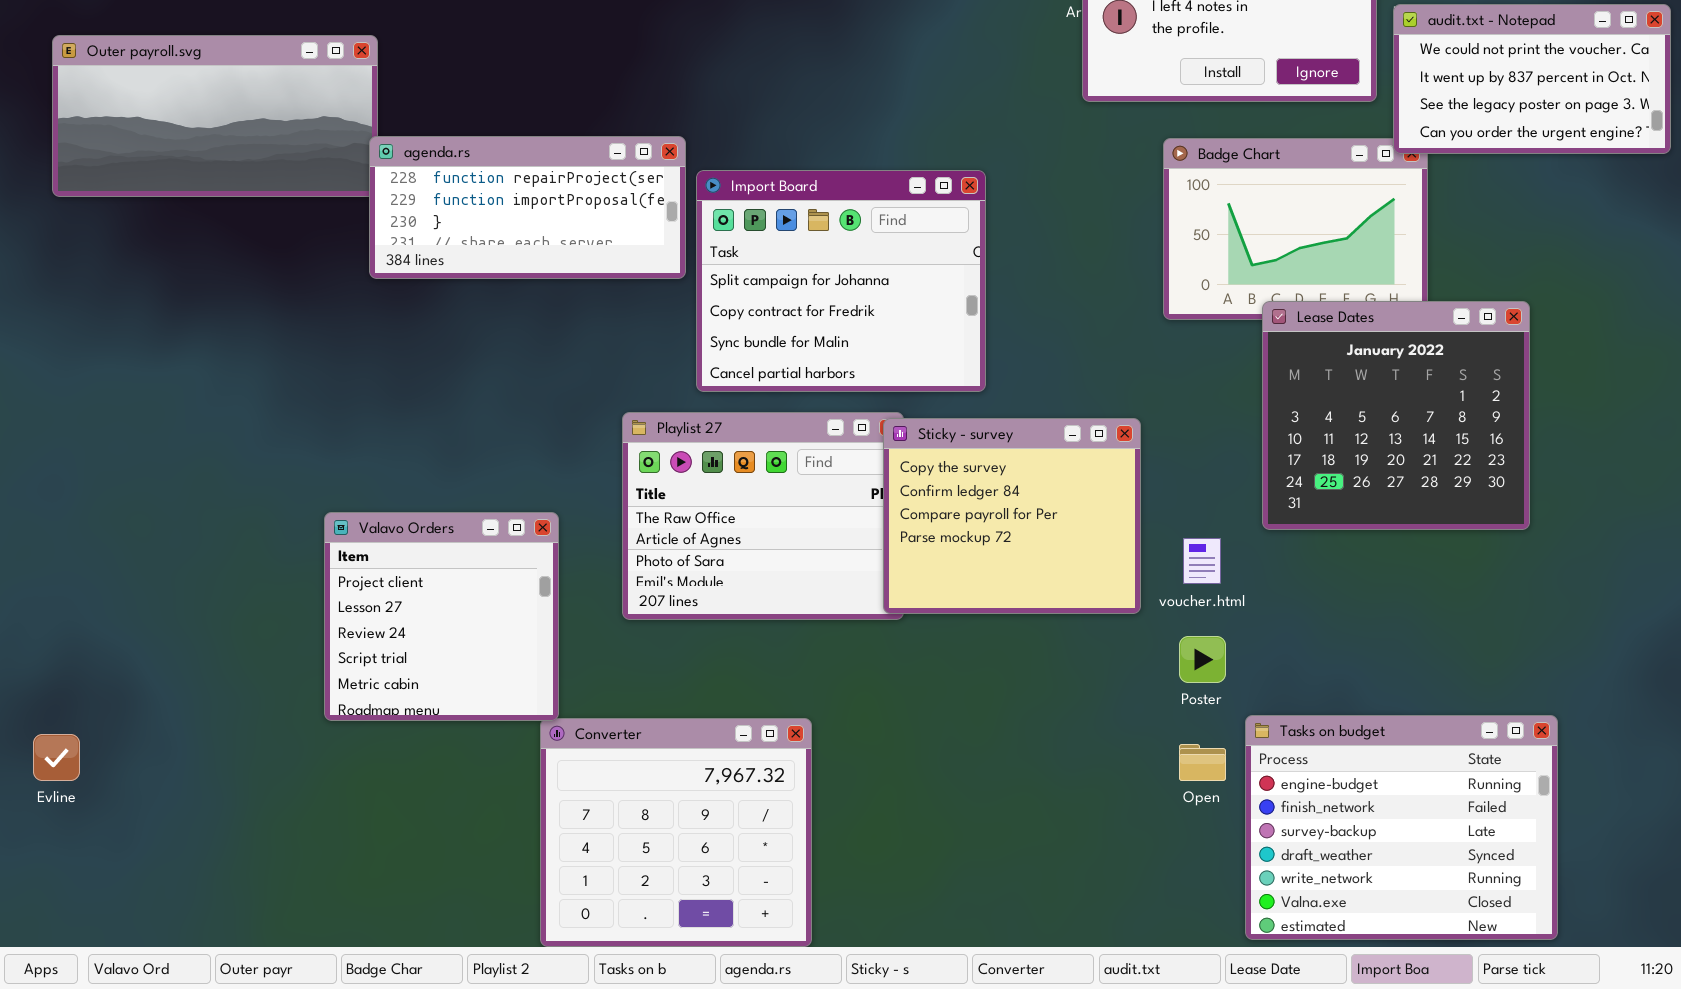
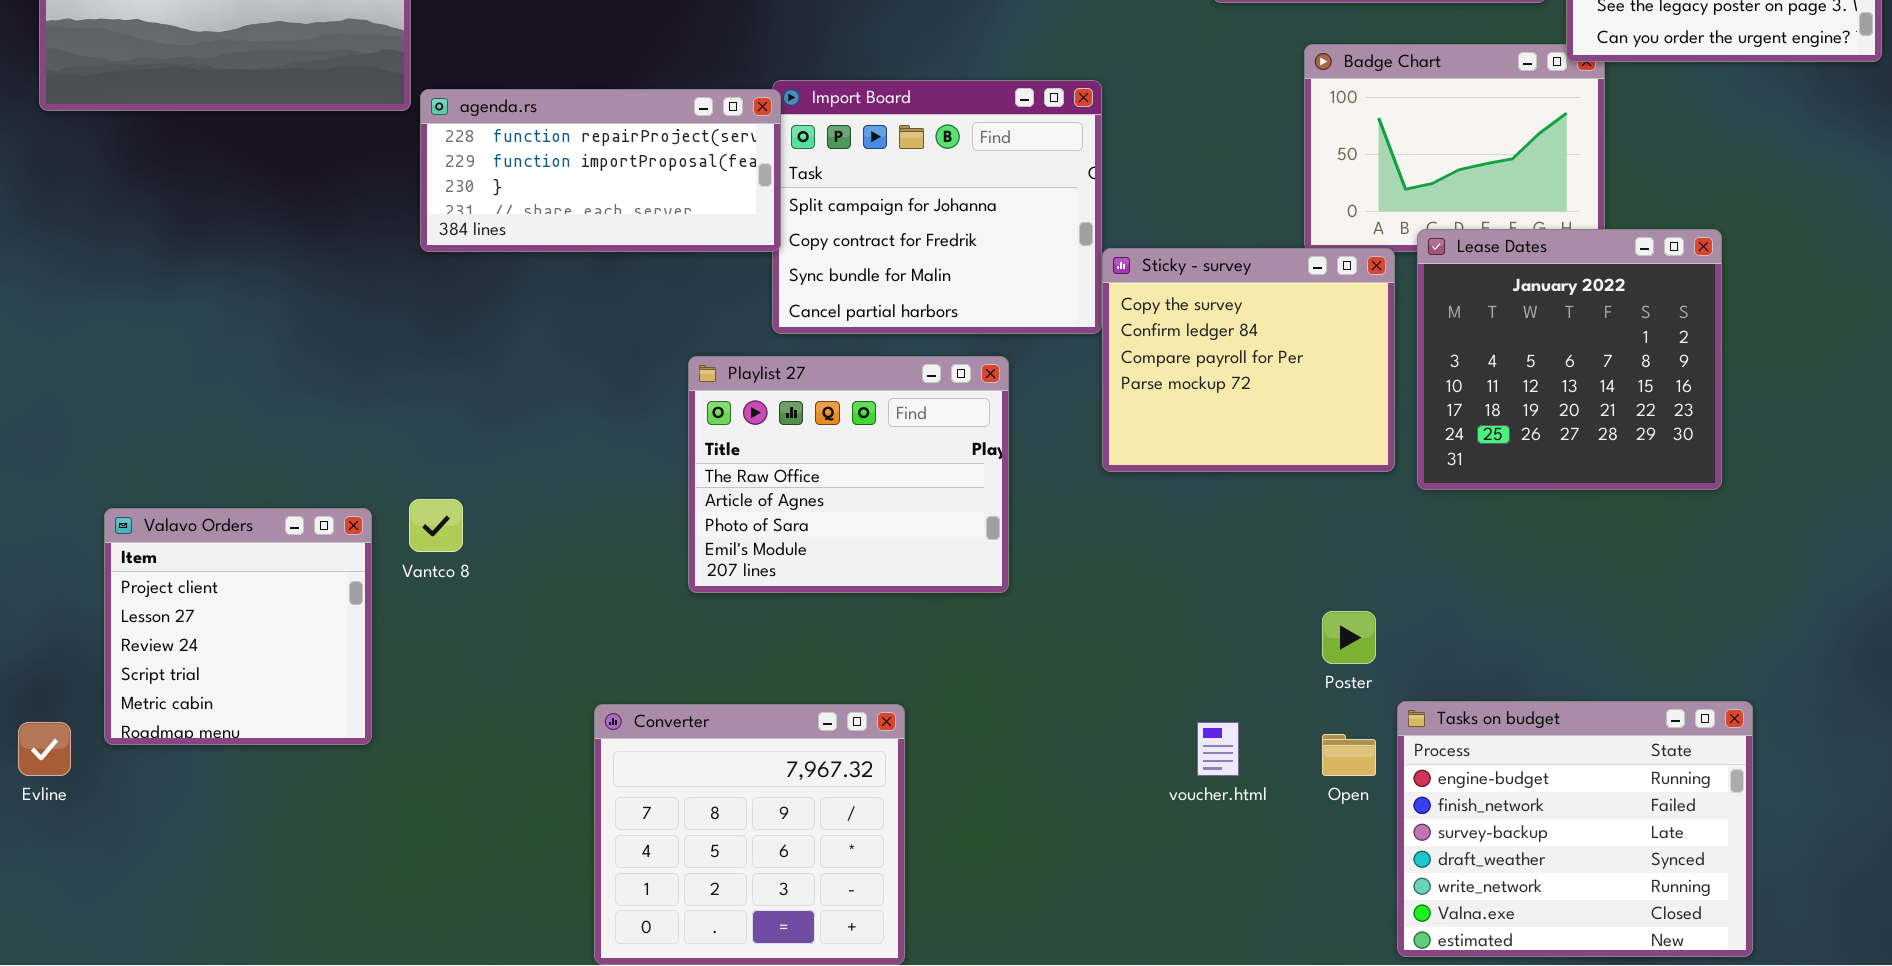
agenda.rs: [369,136,686,279] -> [420,89,781,252], moved
Sticky - survey: [883,418,1141,614] -> [1102,248,1395,472], moved
Valavo Orders: [324,512,559,721] -> [104,508,372,745], moved
voucher.html: [1183,538,1221,584] -> [1197,722,1239,776], moved

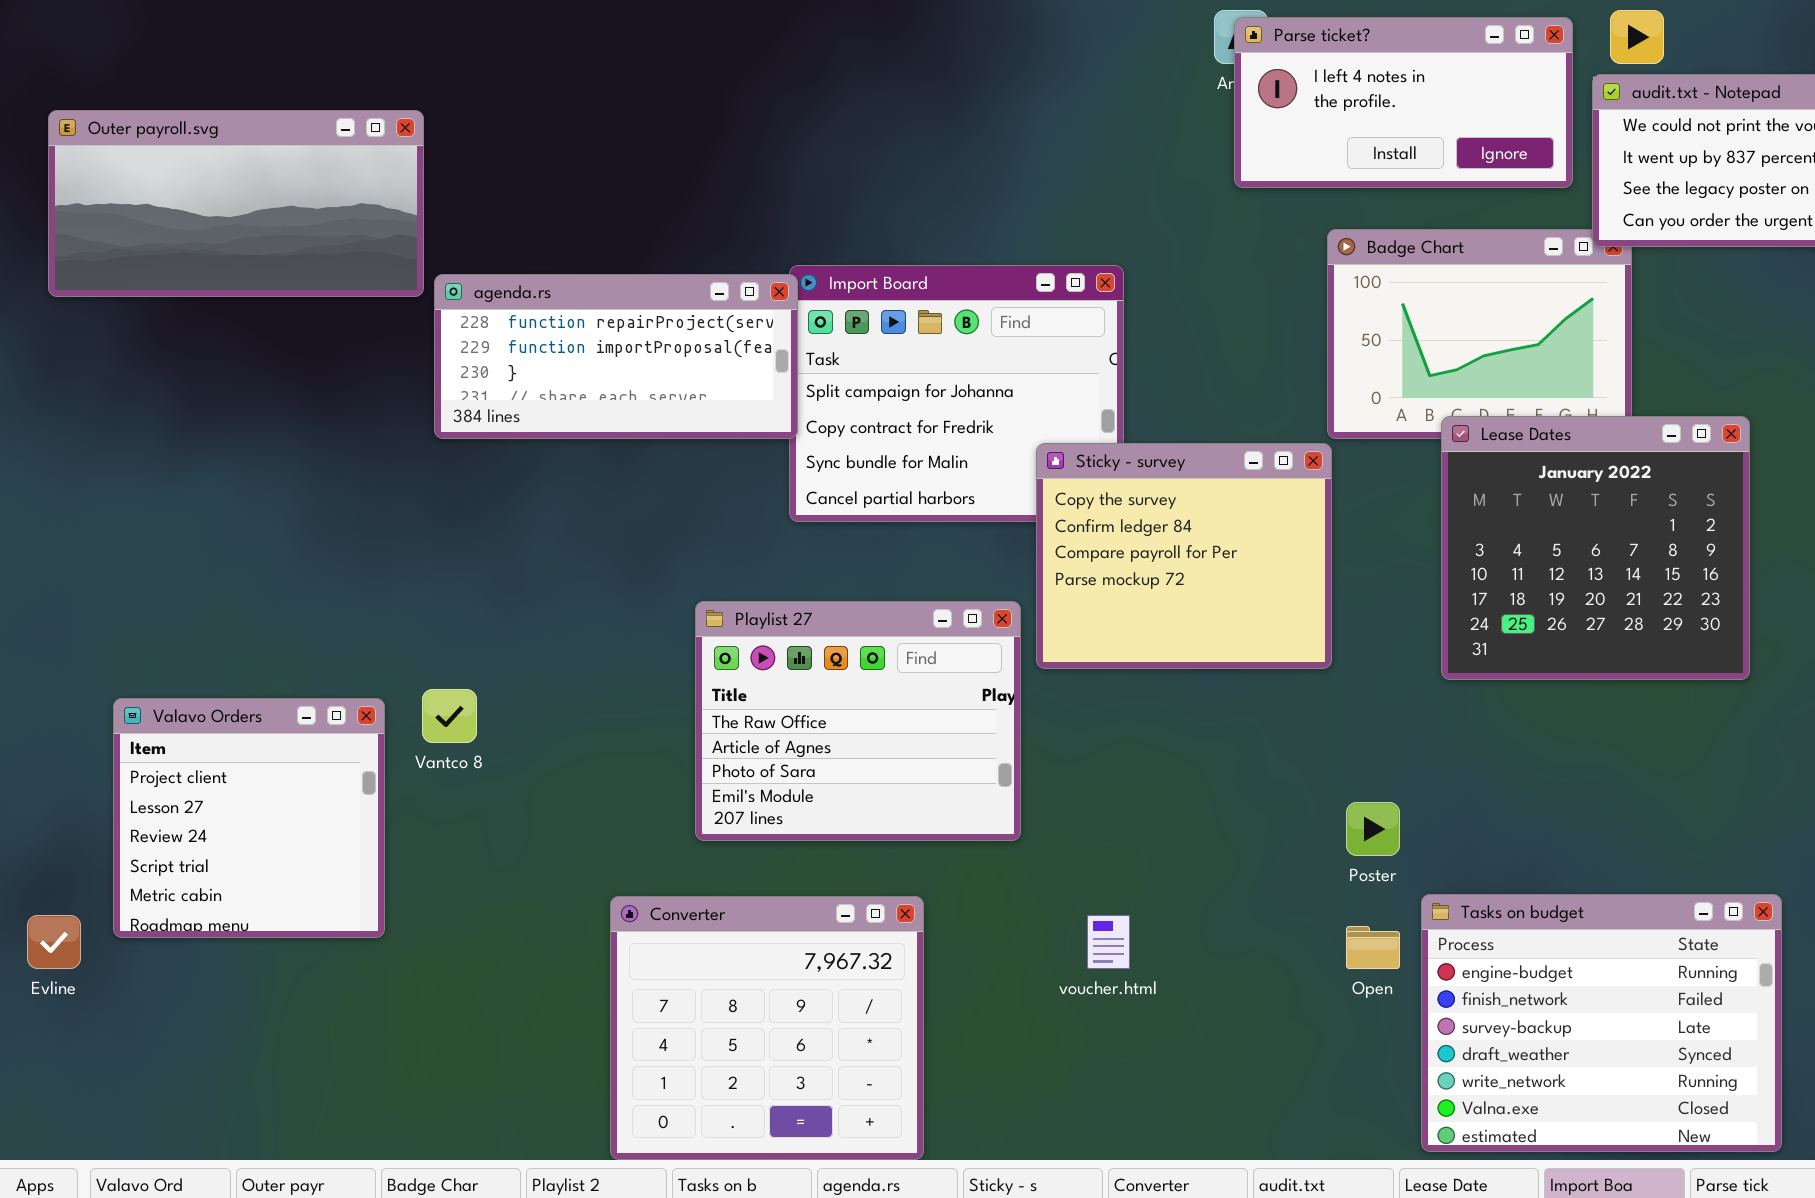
Sticky - survey: [1102,248,1395,472] -> [1036,443,1332,669], moved
Playlist 27: [688,356,1009,593] -> [695,601,1021,841], moved
voucher.html: [1197,722,1239,776] -> [1087,915,1130,969], moved

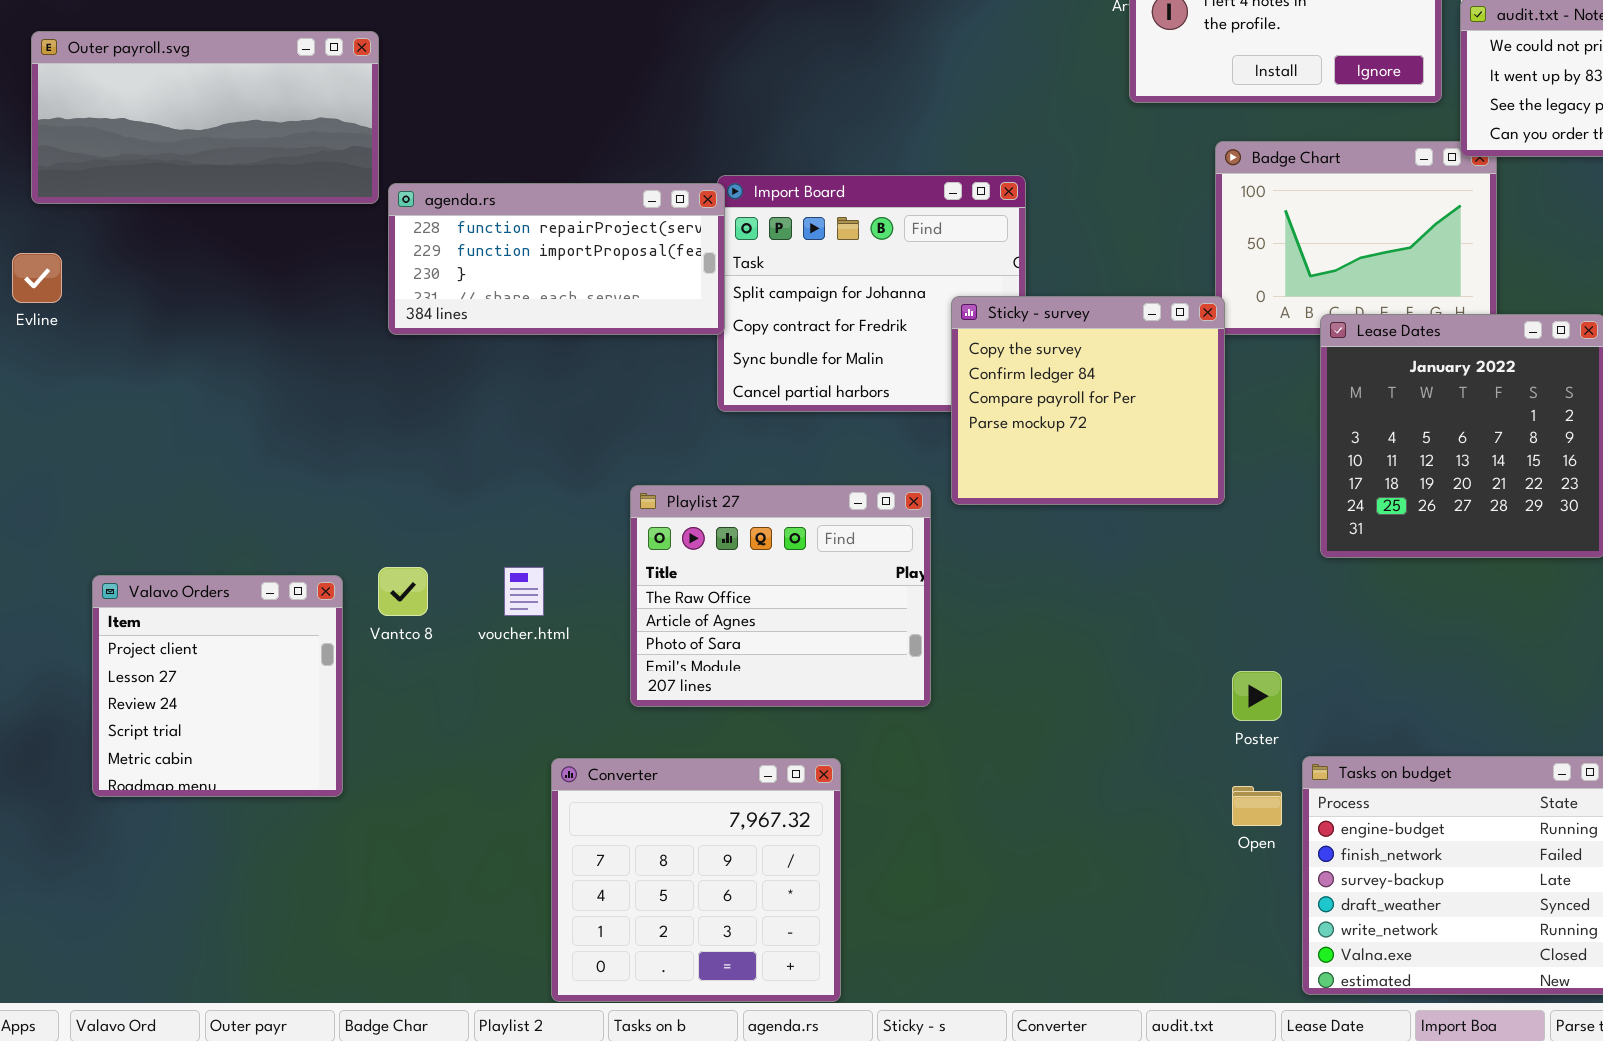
Sticky - survey: [1036,443,1332,669] -> [951,296,1225,505], moved
Evline: [27,915,81,969] -> [12,253,62,303], moved
voucher.html: [1087,915,1130,969] -> [504,567,544,616], moved

